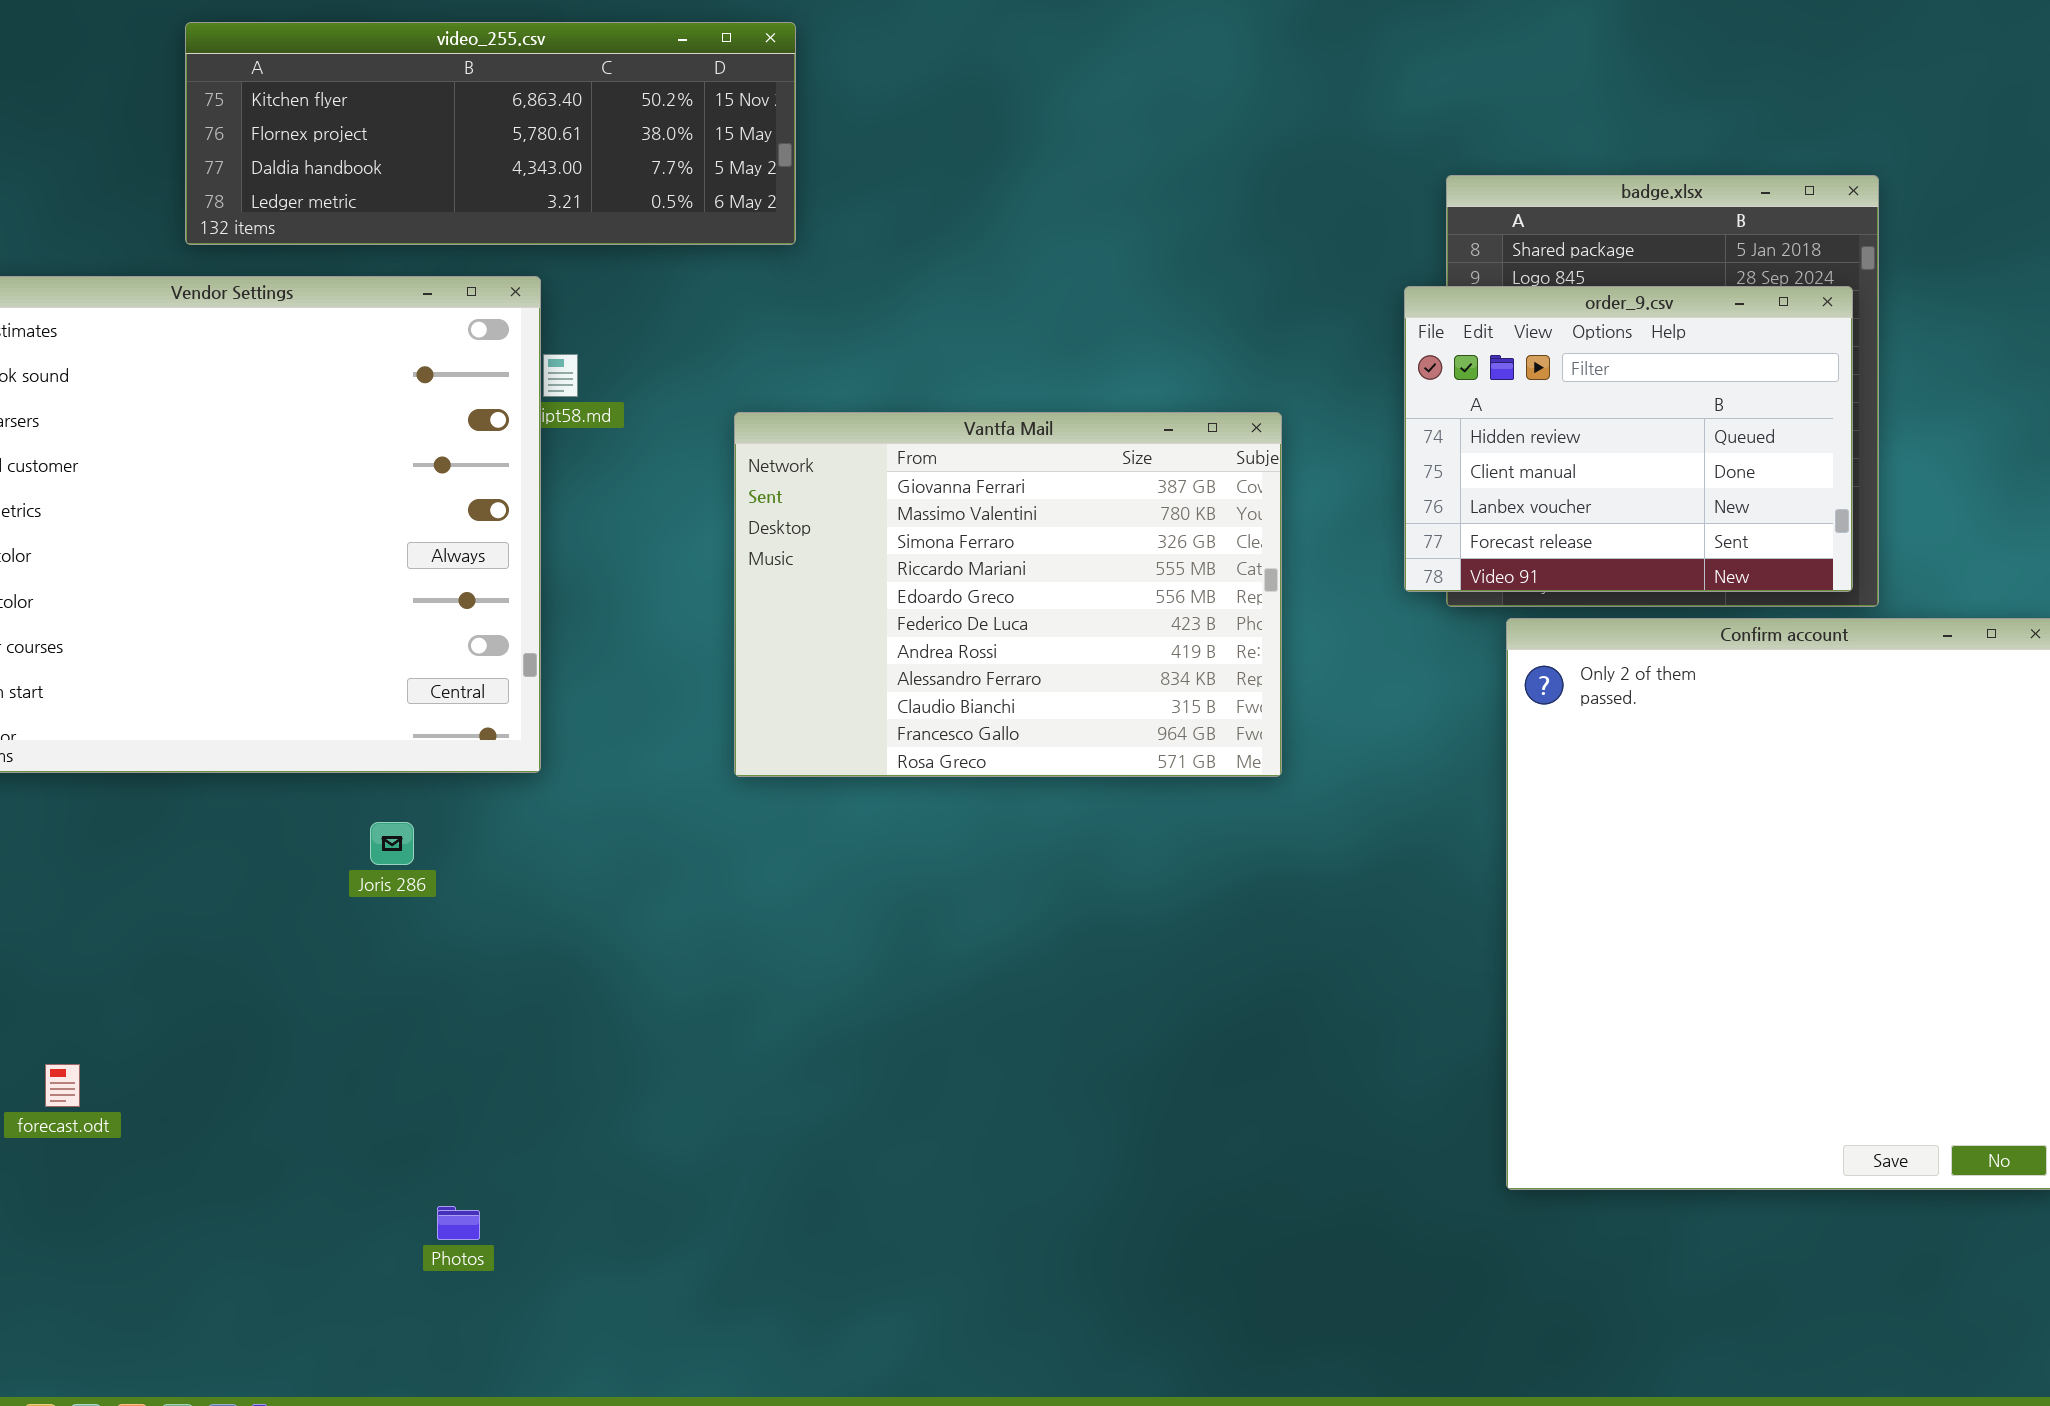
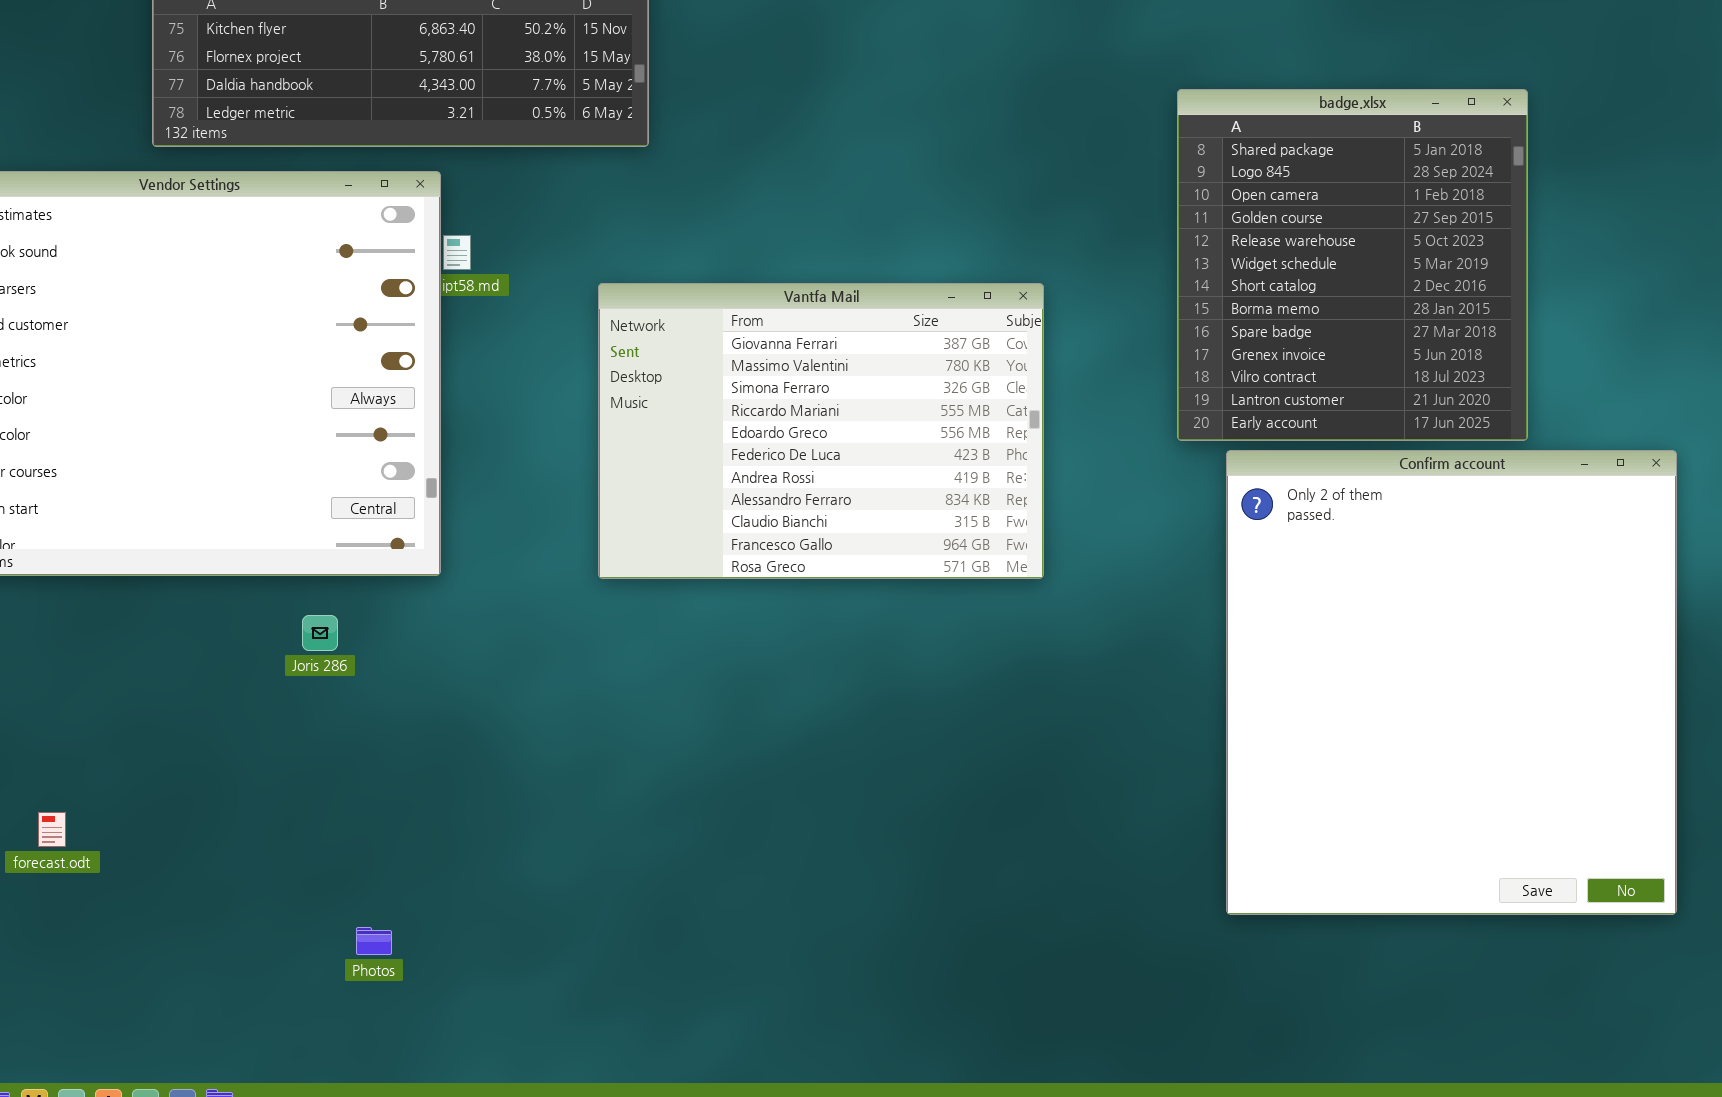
order_9.csv: [1404,286,1853,592] -> none, closed

